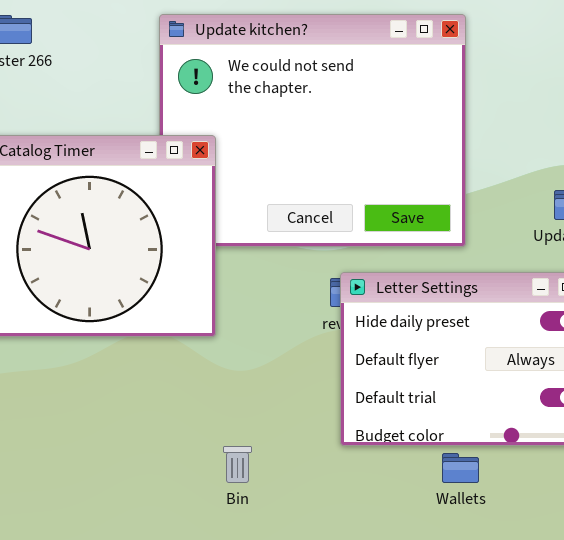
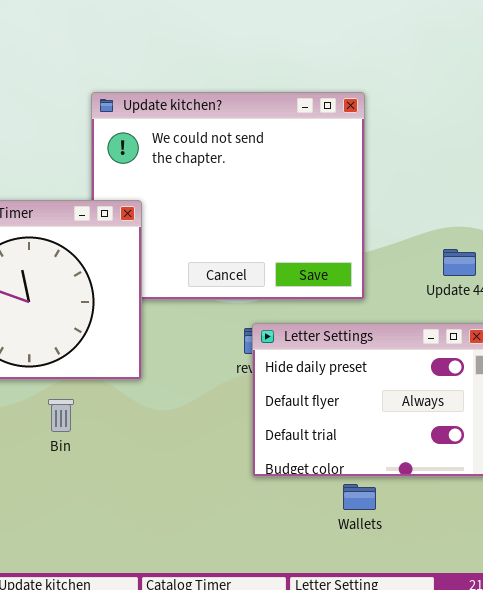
Bin: [223,446,252,483] -> [48,399,74,432], moved

